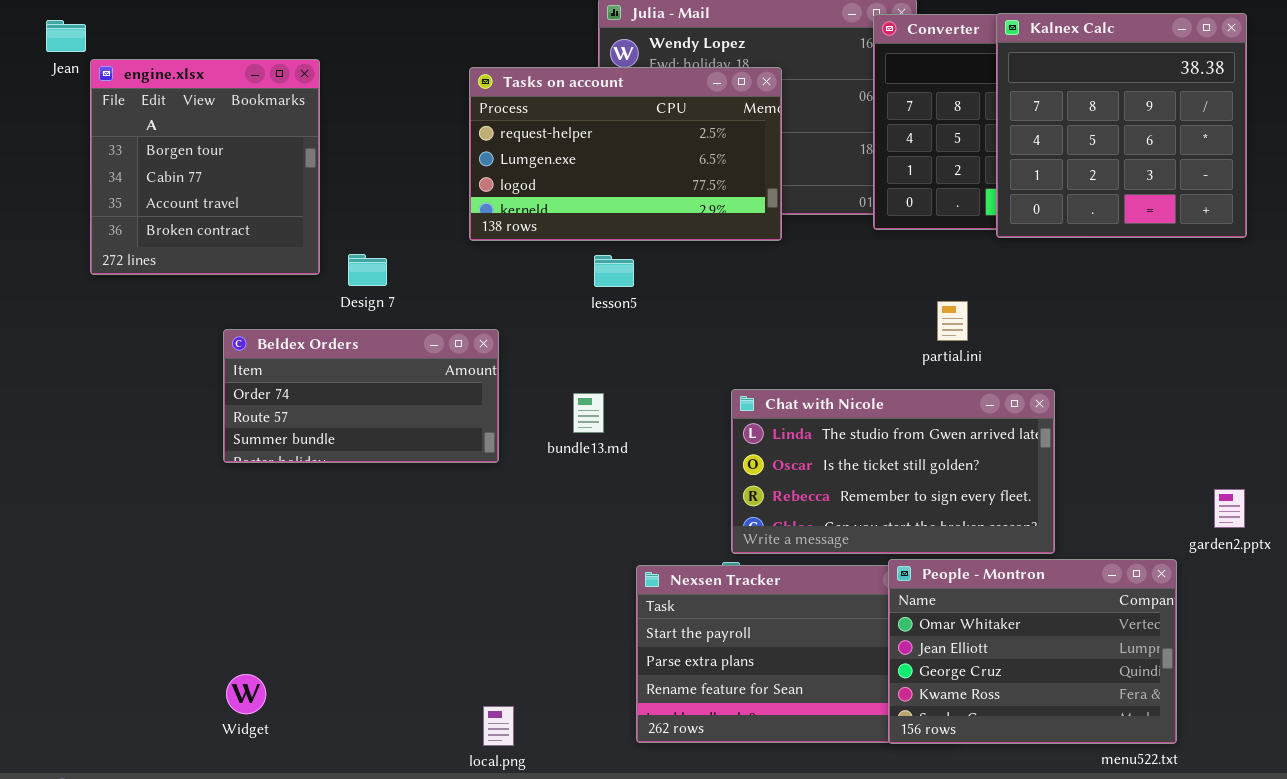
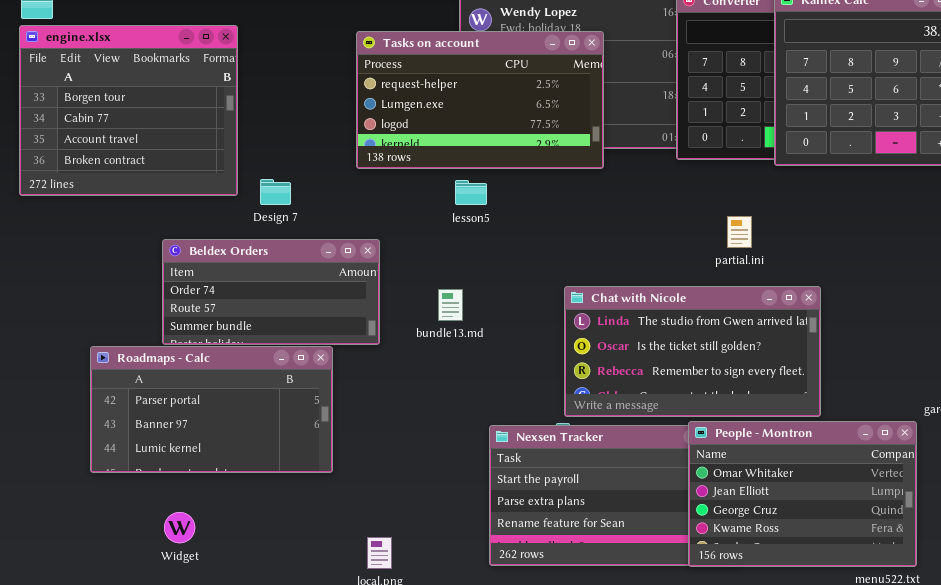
engine.xlsx: [90,59,320,275] -> [19,25,238,196], resized
Roadmaps - Calc: none -> [90,346,333,473], opened

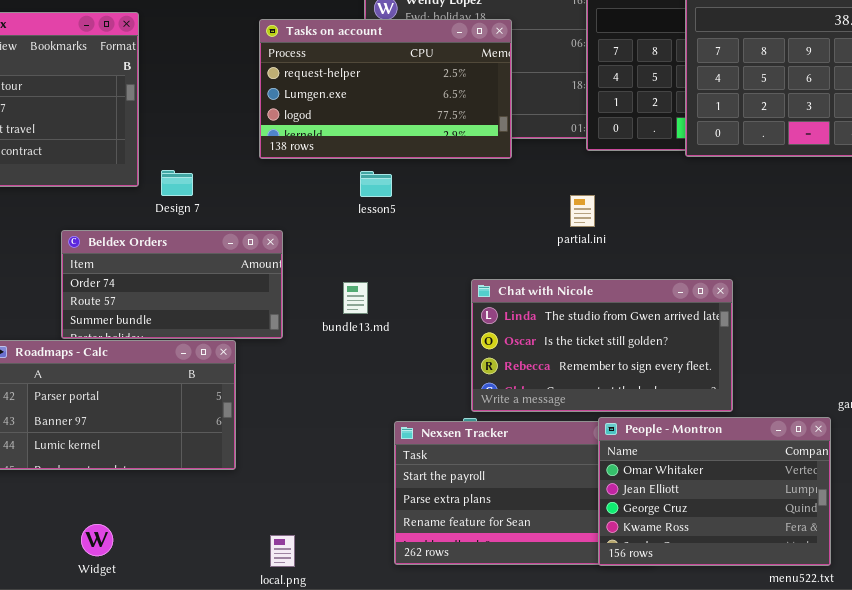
partial.ini: [727,216,752,248] -> [570,195,595,227], moved
Widget: [164,512,195,543] -> [81,524,113,556], moved

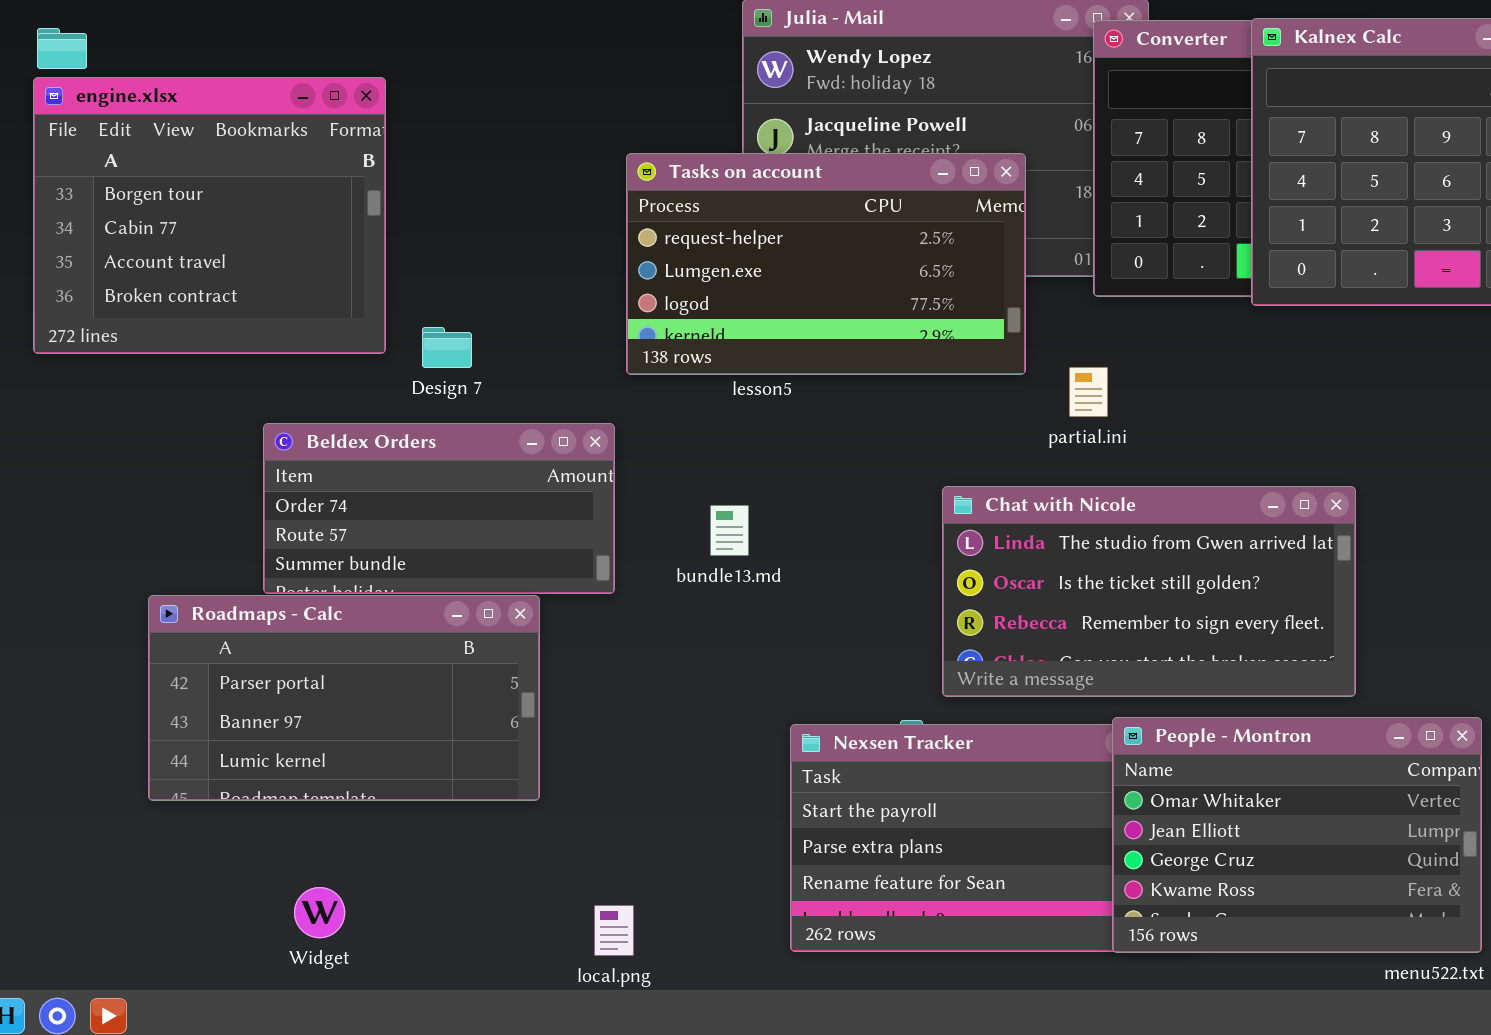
Tasks on account: [259,19,512,159] -> [626,153,1026,375], moved
Chat with Nicole: [471,279,733,412] -> [942,486,1356,697], moved

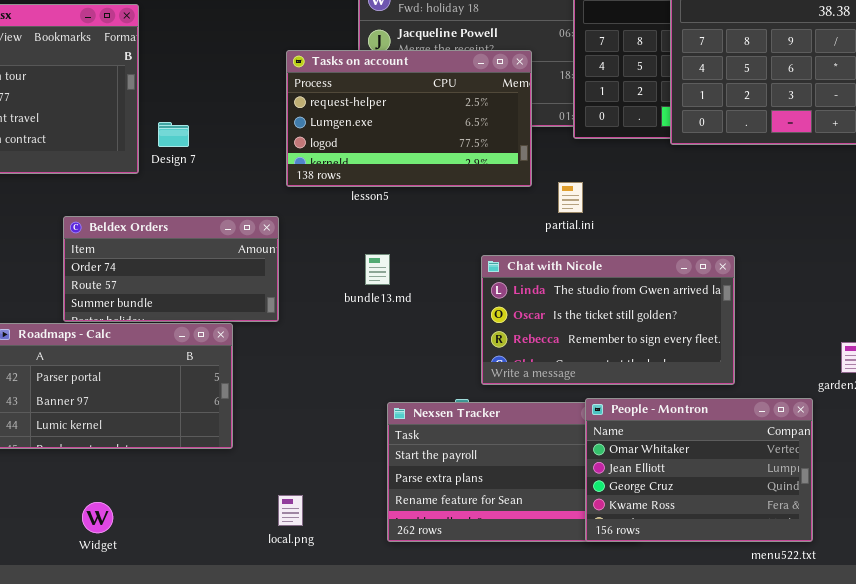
Design 7: [422,327,472,368] -> [158,122,189,147], moved
bundle13.md: [710,505,749,556] -> [365,254,390,285], moved
local.png: [594,905,634,956] -> [278,495,303,526], moved

